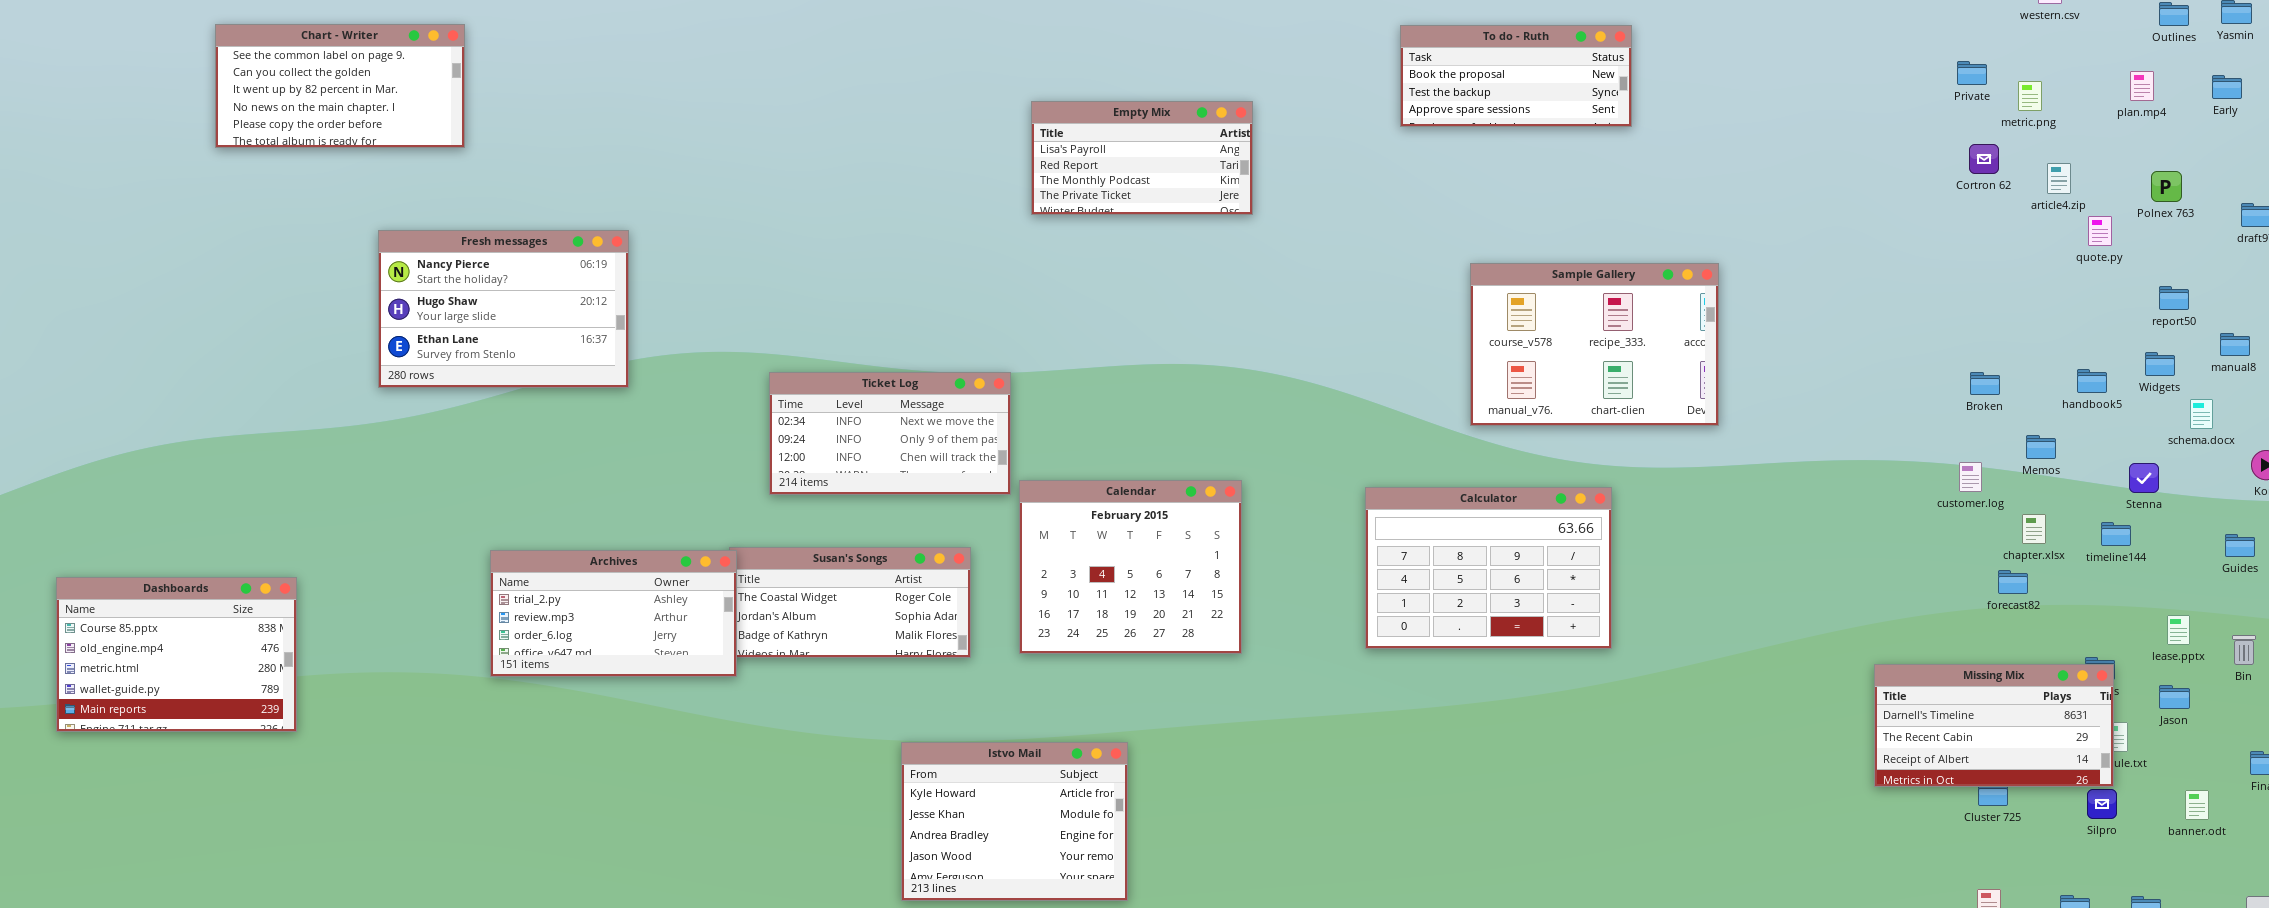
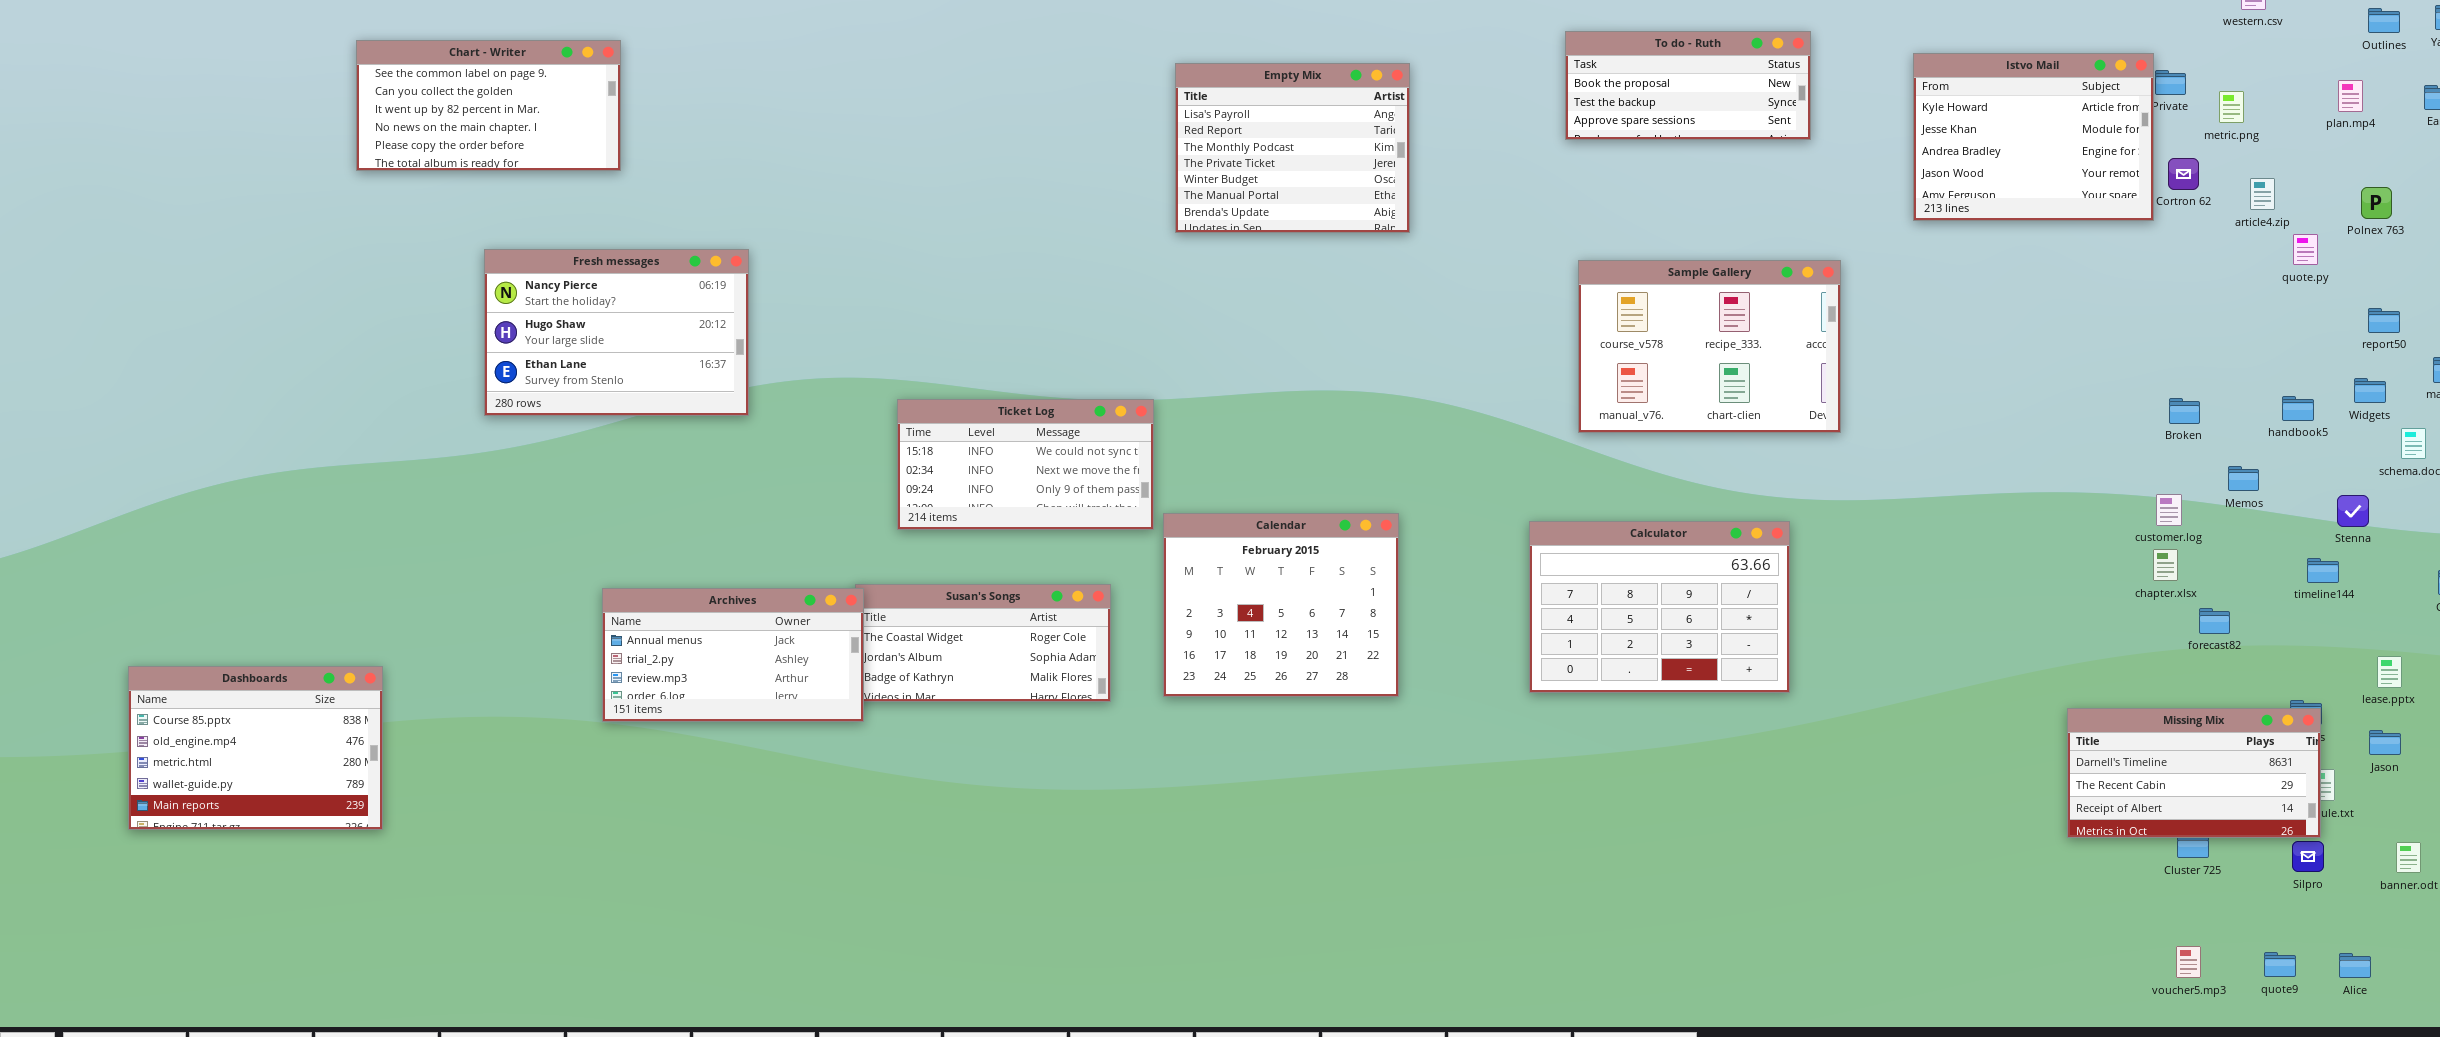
Chart - Writer: [215,24,465,148] -> [356,40,621,171], moved
Empty Mix: [1031,101,1253,215] -> [1175,63,1410,233], resized
Sample Gallery: [1470,263,1719,426] -> [1578,260,1841,433], moved
Ticket Log: [769,372,1011,495] -> [897,399,1154,530], scrolled up 1 row
chapter.xlsx: [2022,514,2046,544] -> [2153,549,2178,581], moved
Archives: [490,550,737,677] -> [602,588,864,722], scrolled up 1 row
Dashboards: [56,577,297,732] -> [128,666,383,830], moved
Istvo Mail: [901,742,1128,901] -> [1913,53,2154,221], moved

